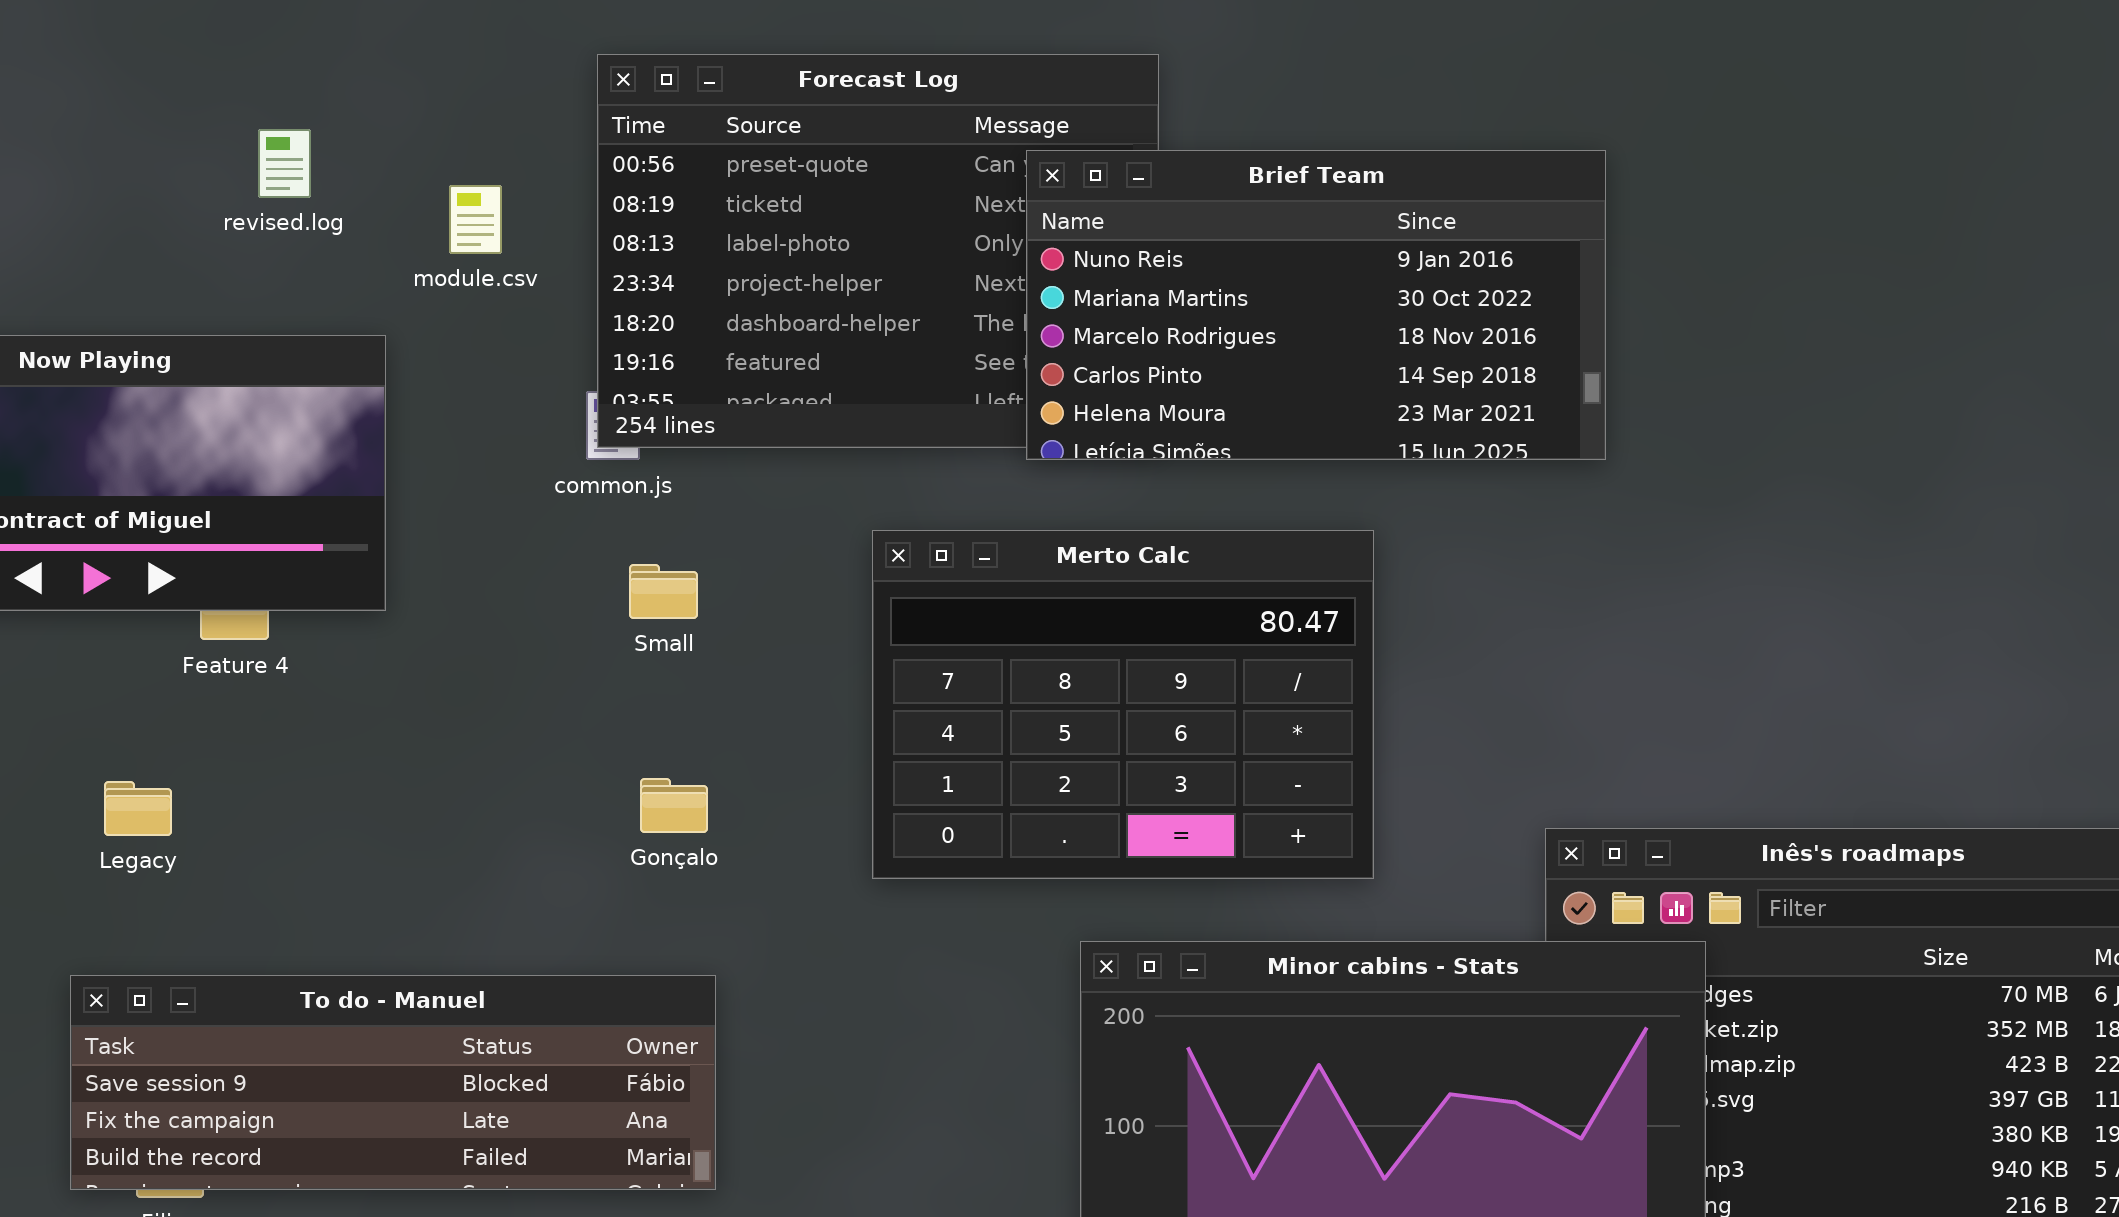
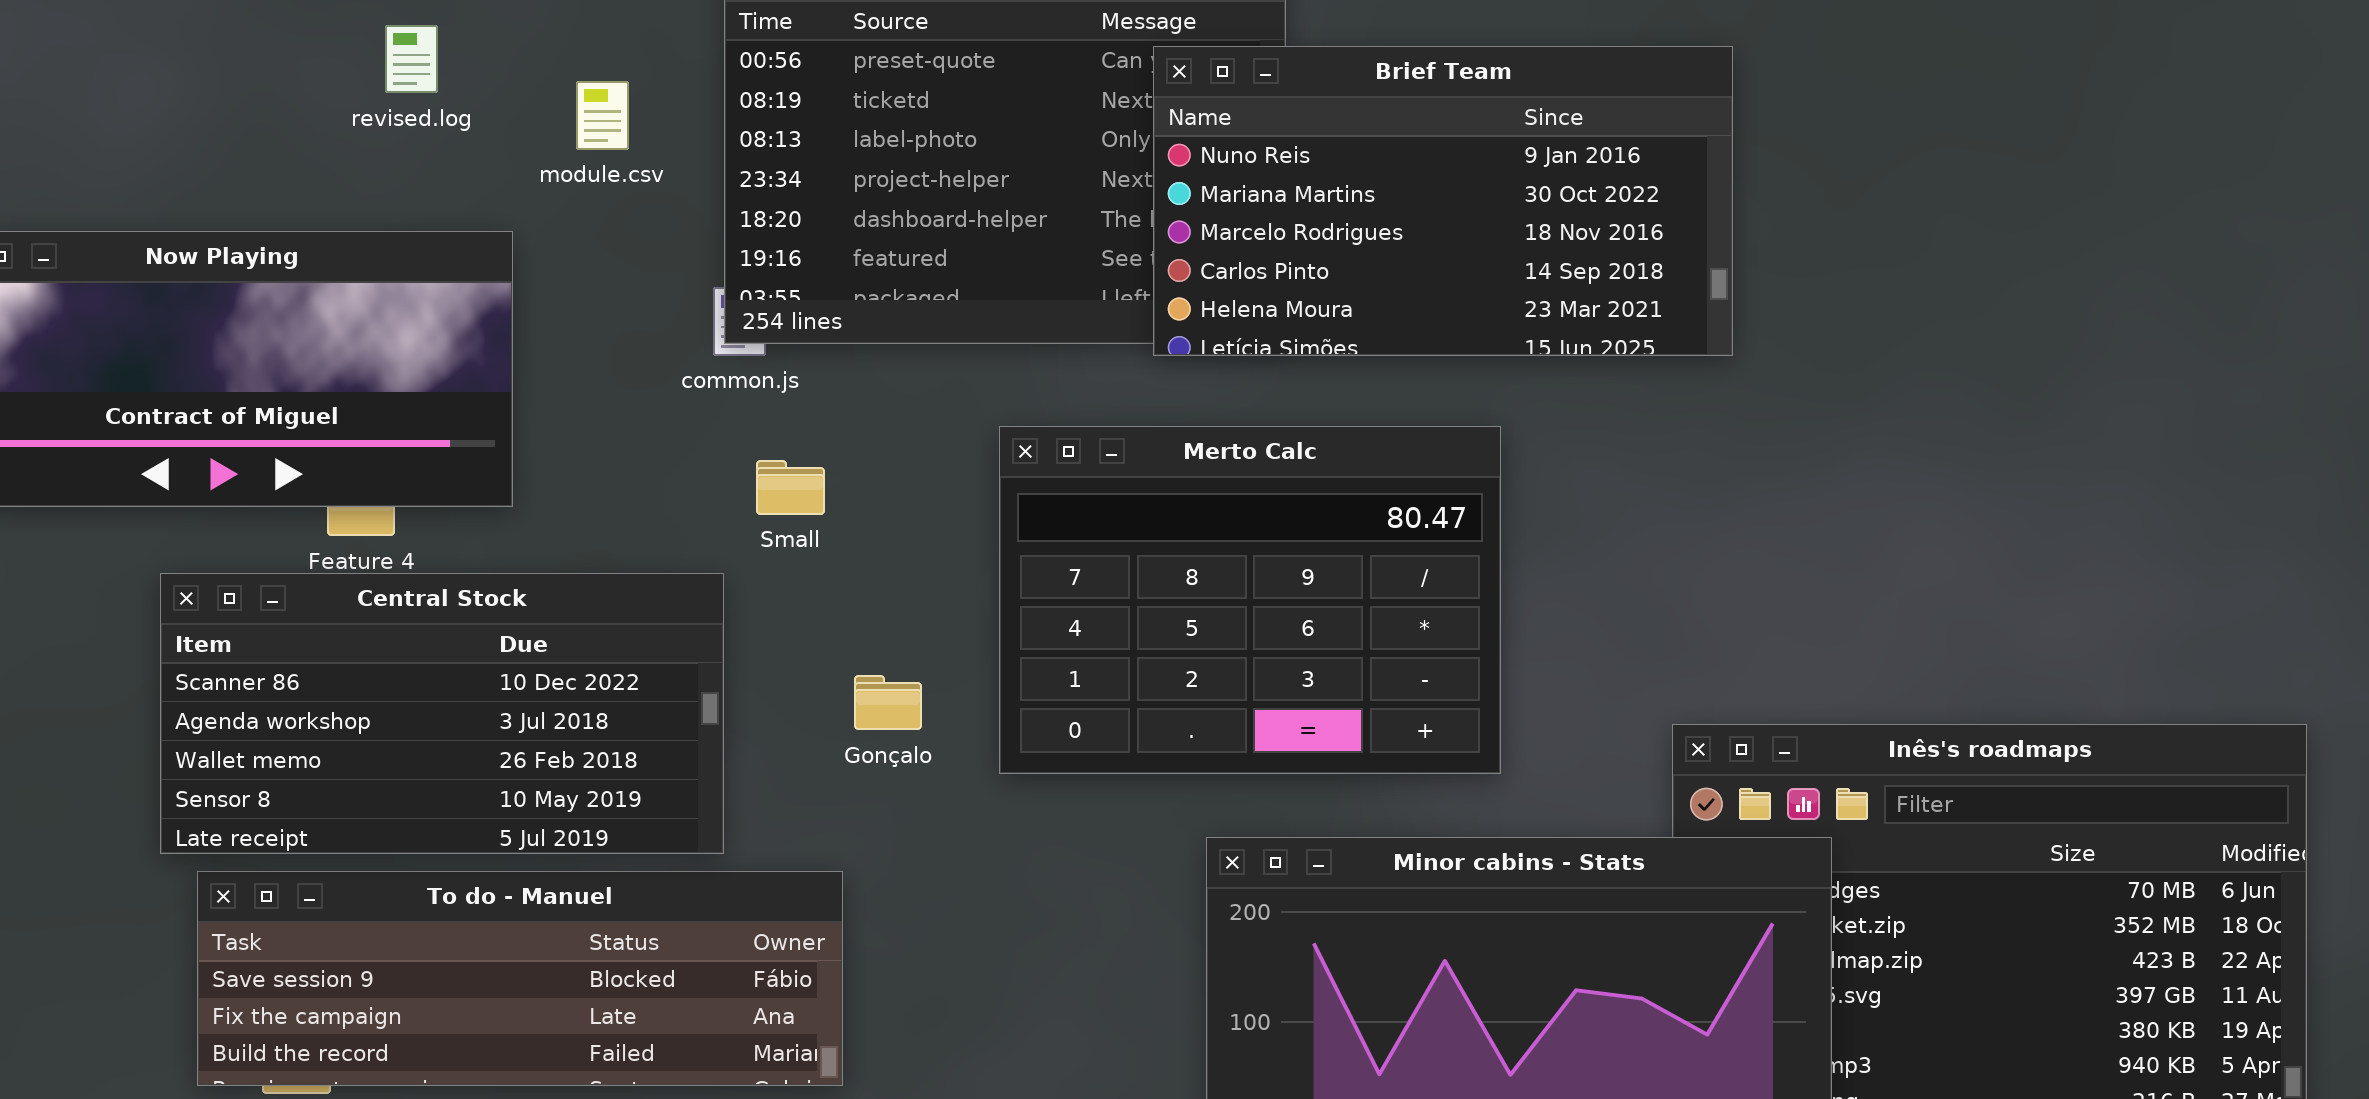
Central Stock: none -> [160,573,724,854], opened
Gonçalo: [640,778,708,833] -> [854,675,922,730], moved

